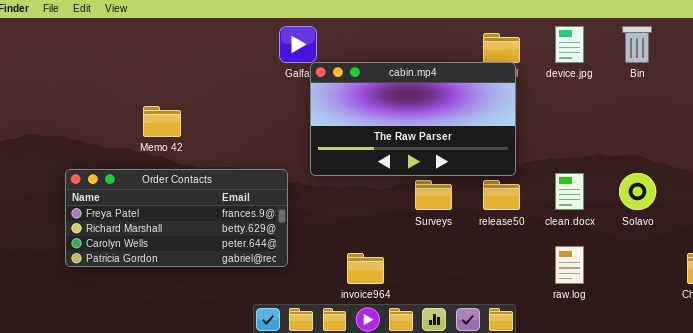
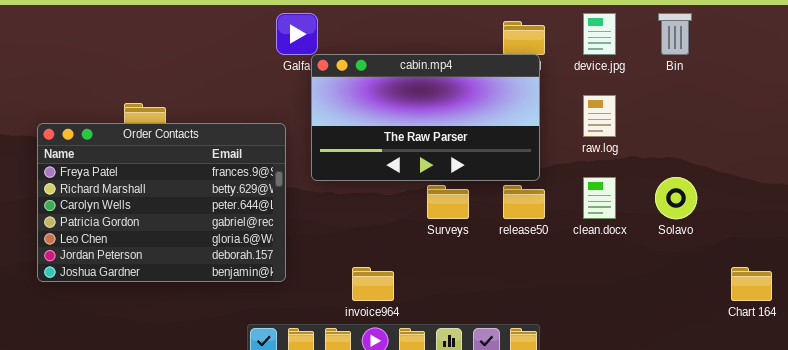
Order Contacts: [65,169,288,267] -> [37,123,286,282], resized
raw.log: [555,246,584,284] -> [583,95,616,137], moved

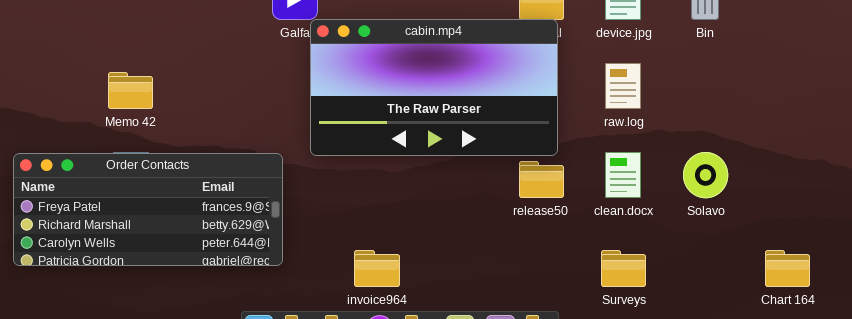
Order Contacts: [37,123,286,282] -> [13,153,283,266], resized
Surveys: [427,185,469,219] -> [601,250,646,287], moved

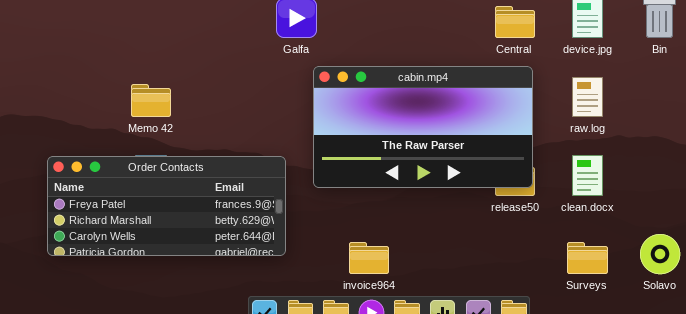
cabin.mp4: [310,19,558,156] -> [313,66,533,188], moved
Solavo: [683,152,728,198] -> [640,234,680,274], moved

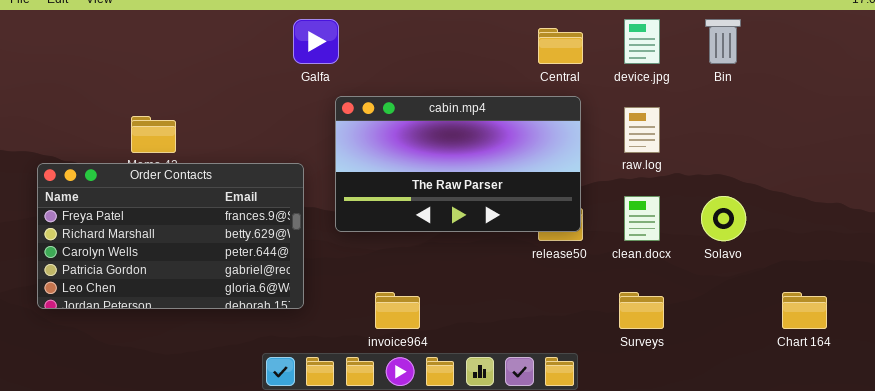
Order Contacts: [47,156,286,256] -> [37,163,304,309], resized
Solavo: [640,234,680,274] -> [701,196,746,241], moved

